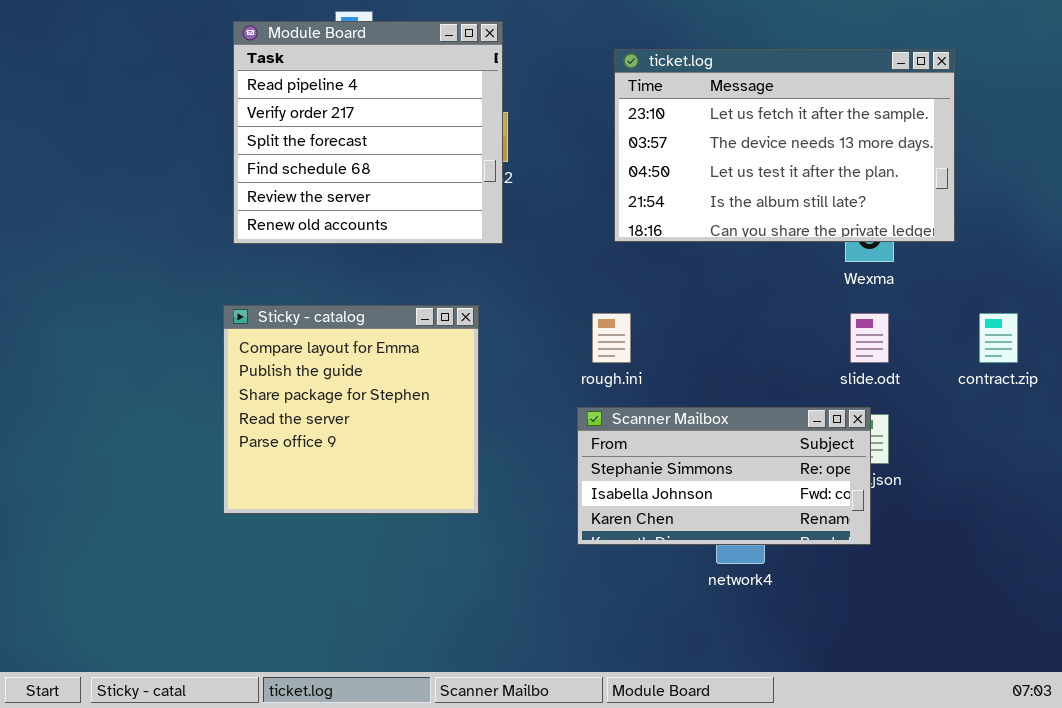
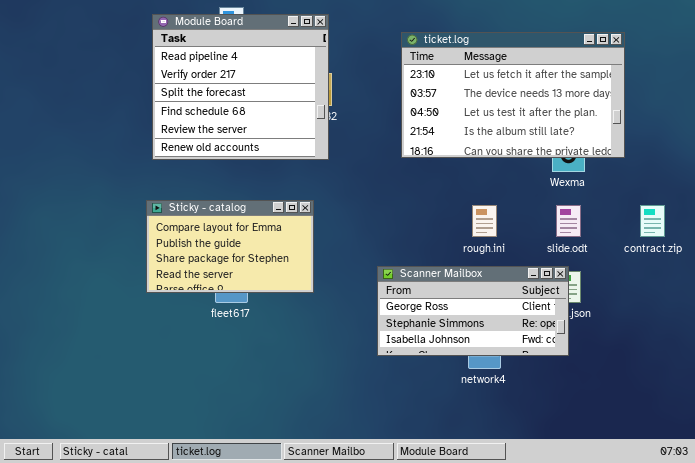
Sticky - catalog: [223,305,479,514] -> [146,200,314,293], resized
rough.ini: [592,313,631,363] -> [472,205,497,237], moved
Scanner Mailbox: [577,407,871,545] -> [377,266,569,356], scrolled up 1 row

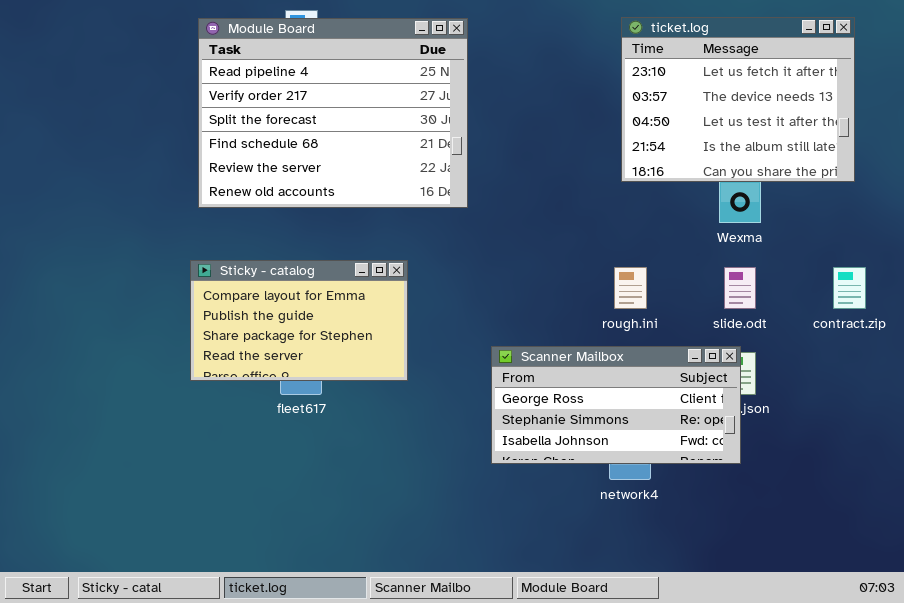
Module Board: [152,14,329,160] -> [198,18,468,208], resized
ticket.log: [401,32,625,158] -> [621,17,855,182], moved, resized

